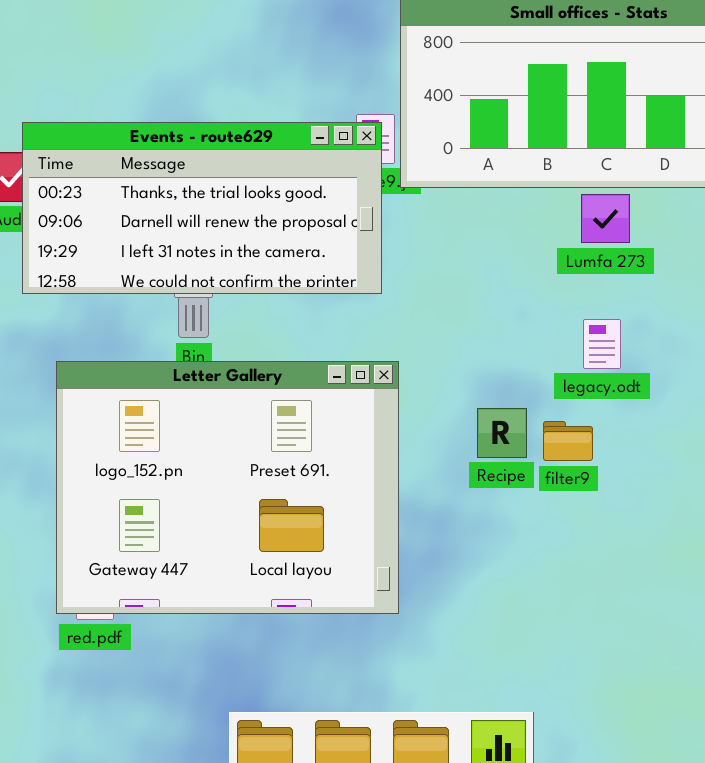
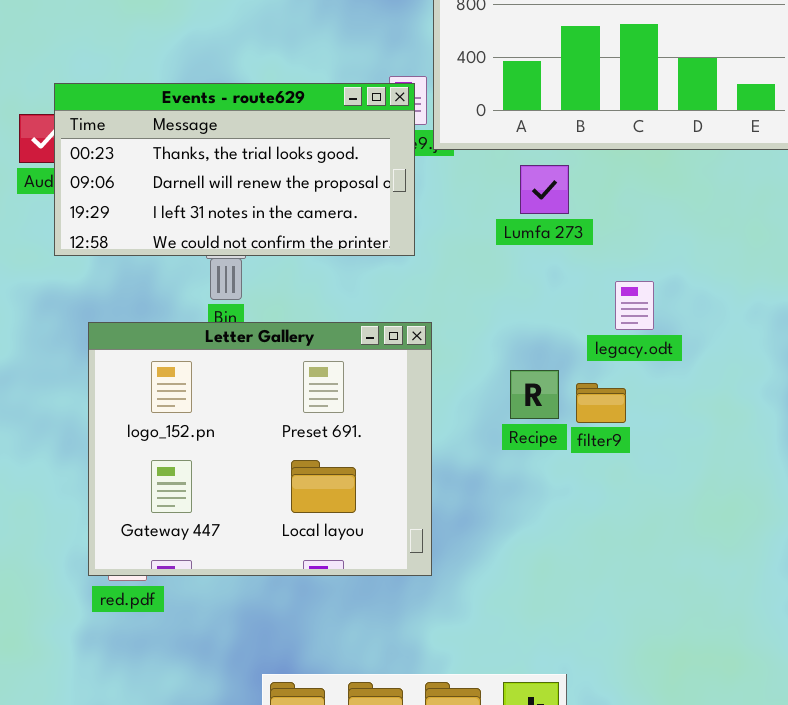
Lumfa 273: [581,194,630,243] -> [520,165,569,214], moved

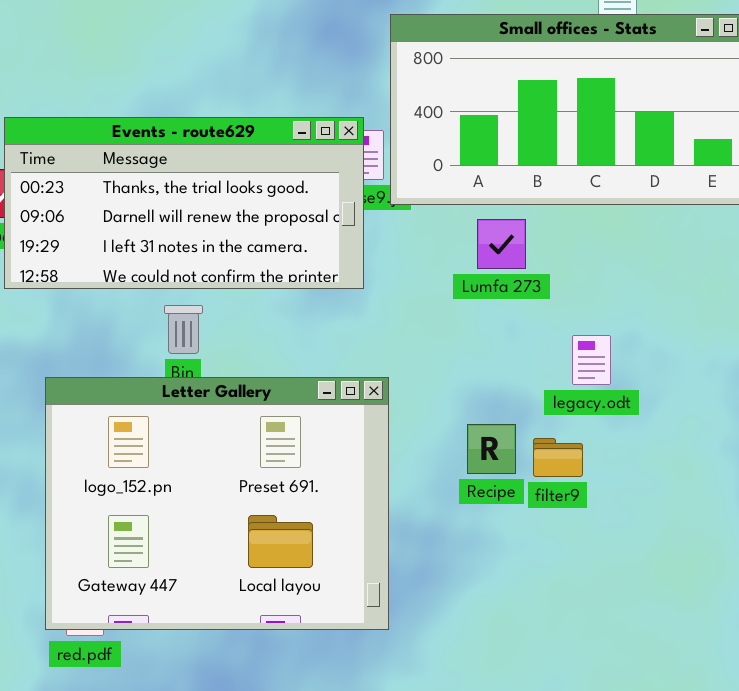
Events - route629: [54,83,415,256] -> [4,117,364,289], moved

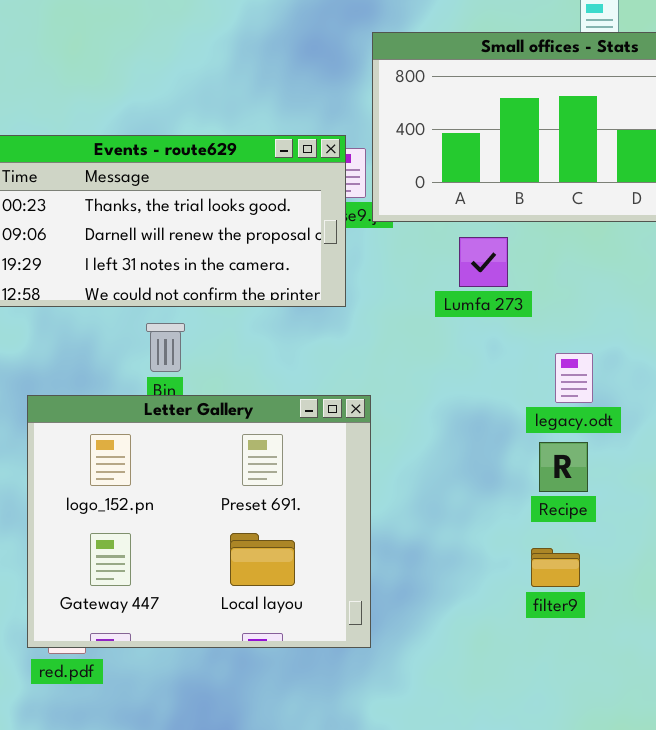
Recipe: [467,424,516,474] -> [539,442,588,492], moved
filter9: [533,438,583,477] -> [531,548,580,587], moved

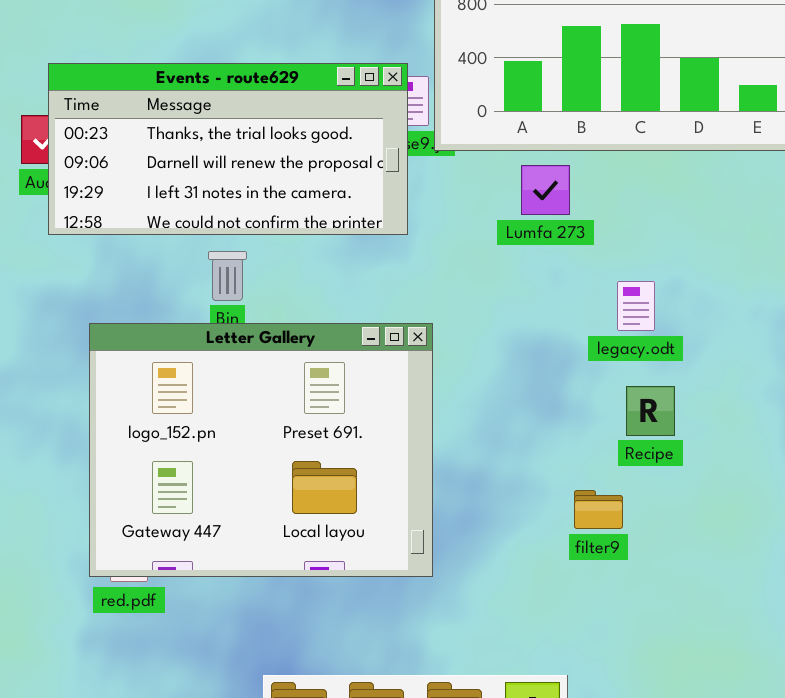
Recipe: [539,442,588,492] -> [626,386,675,436], moved
filter9: [531,548,580,587] -> [574,490,623,529], moved

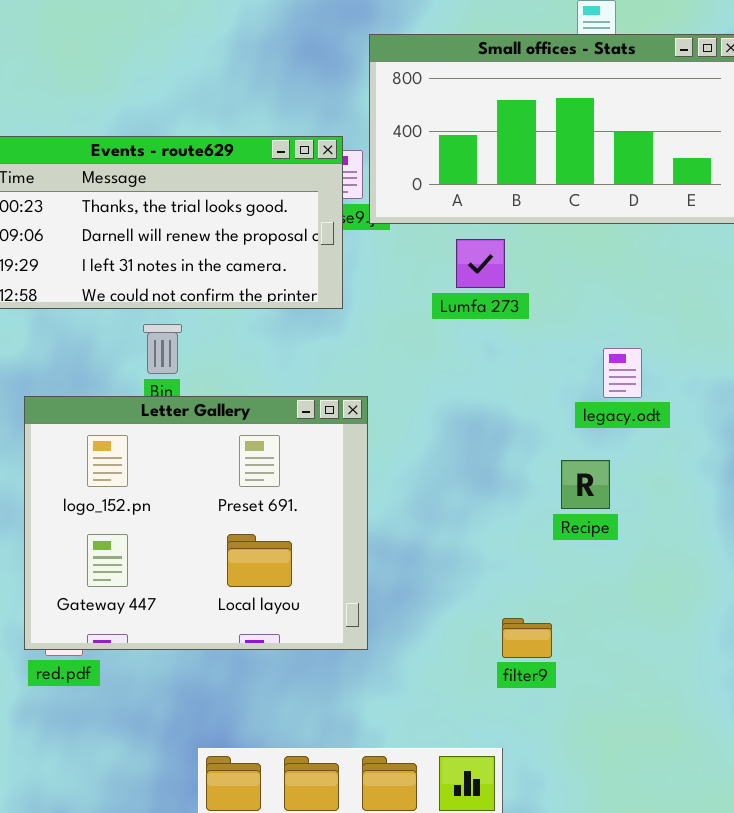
legacy.odt: [617,281,655,331] -> [603,348,642,398], moved
filter9: [574,490,623,529] -> [502,618,552,658], moved

